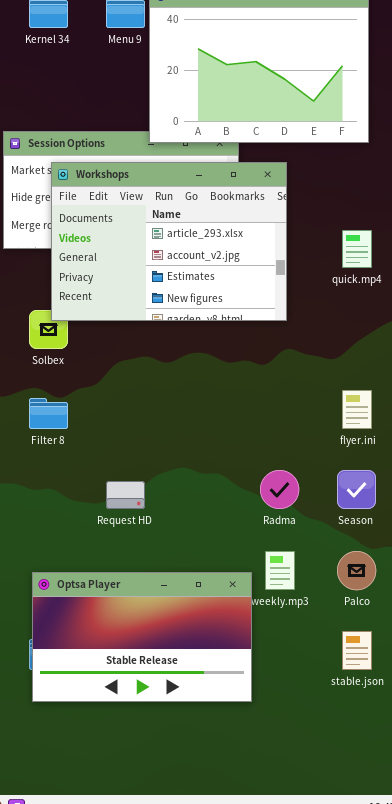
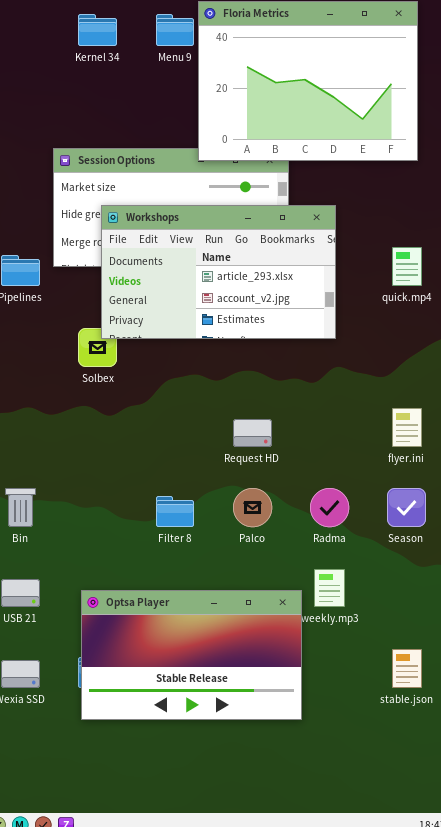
Workshops: [51,162,287,321] -> [101,205,336,339], resized
Filter 8: [29,398,68,429] -> [156,496,194,527], moved
Request HD: [106,481,145,509] -> [233,419,272,447], moved
Palco: [337,551,376,590] -> [233,488,272,527], moved

